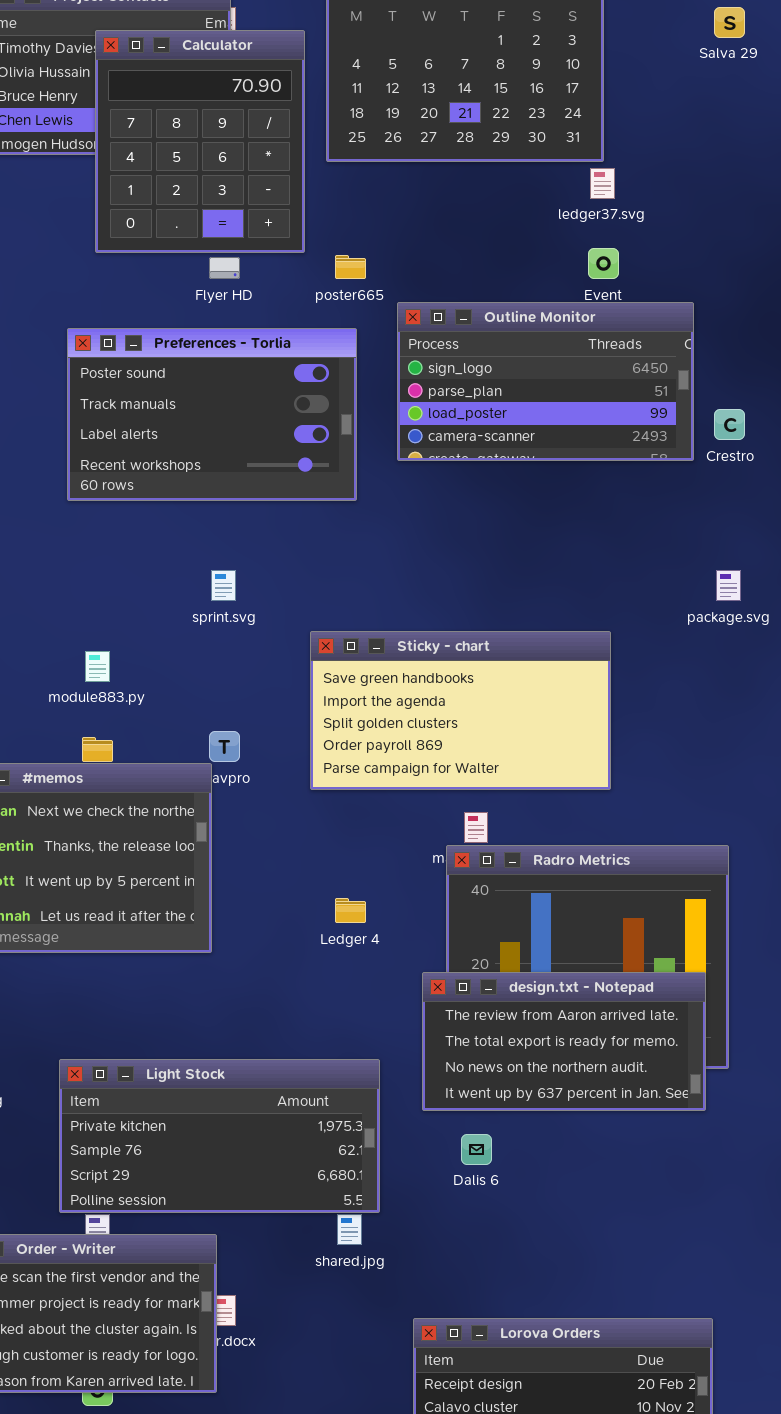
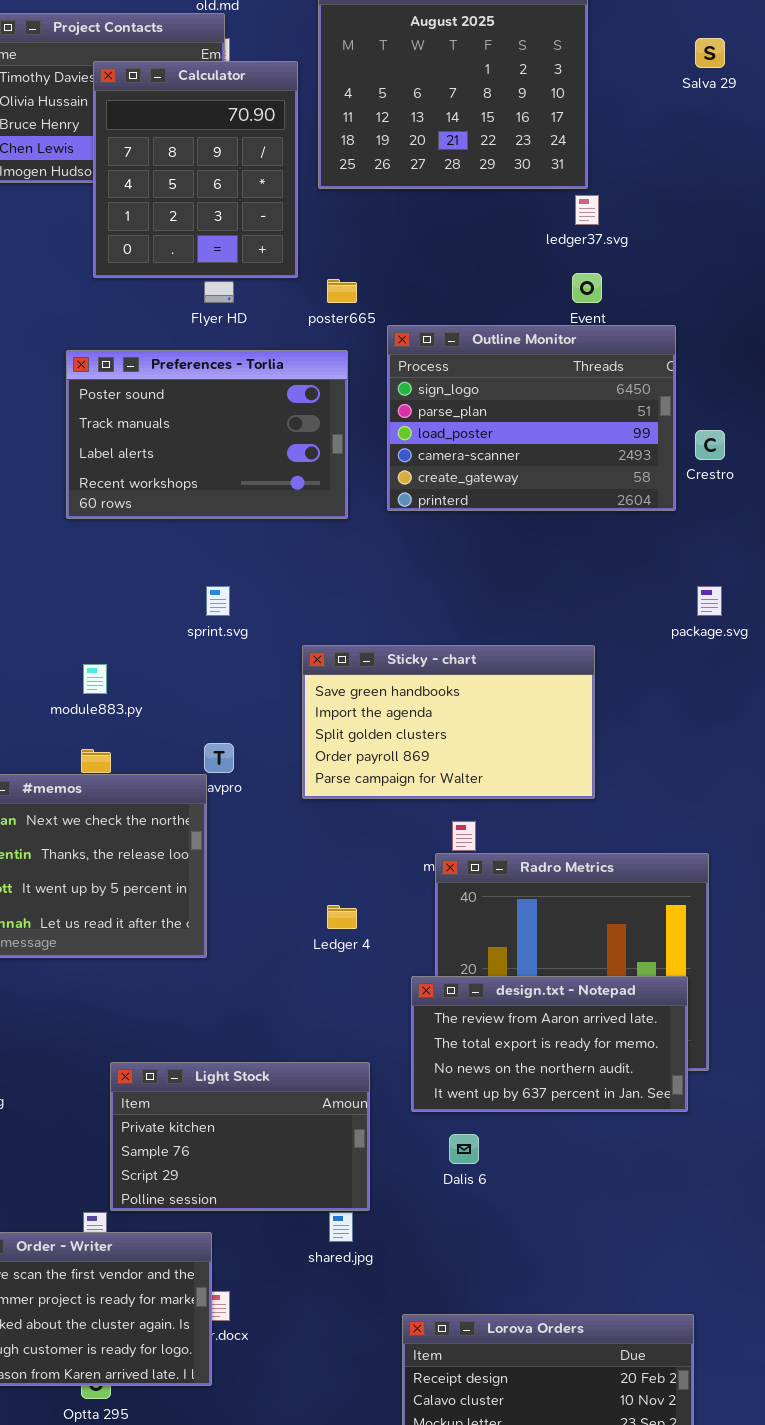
Outline Monitor: [397,302,694,461] -> [387,325,676,511], resized
Light Stock: [59,1059,380,1213] -> [110,1062,370,1211], resized

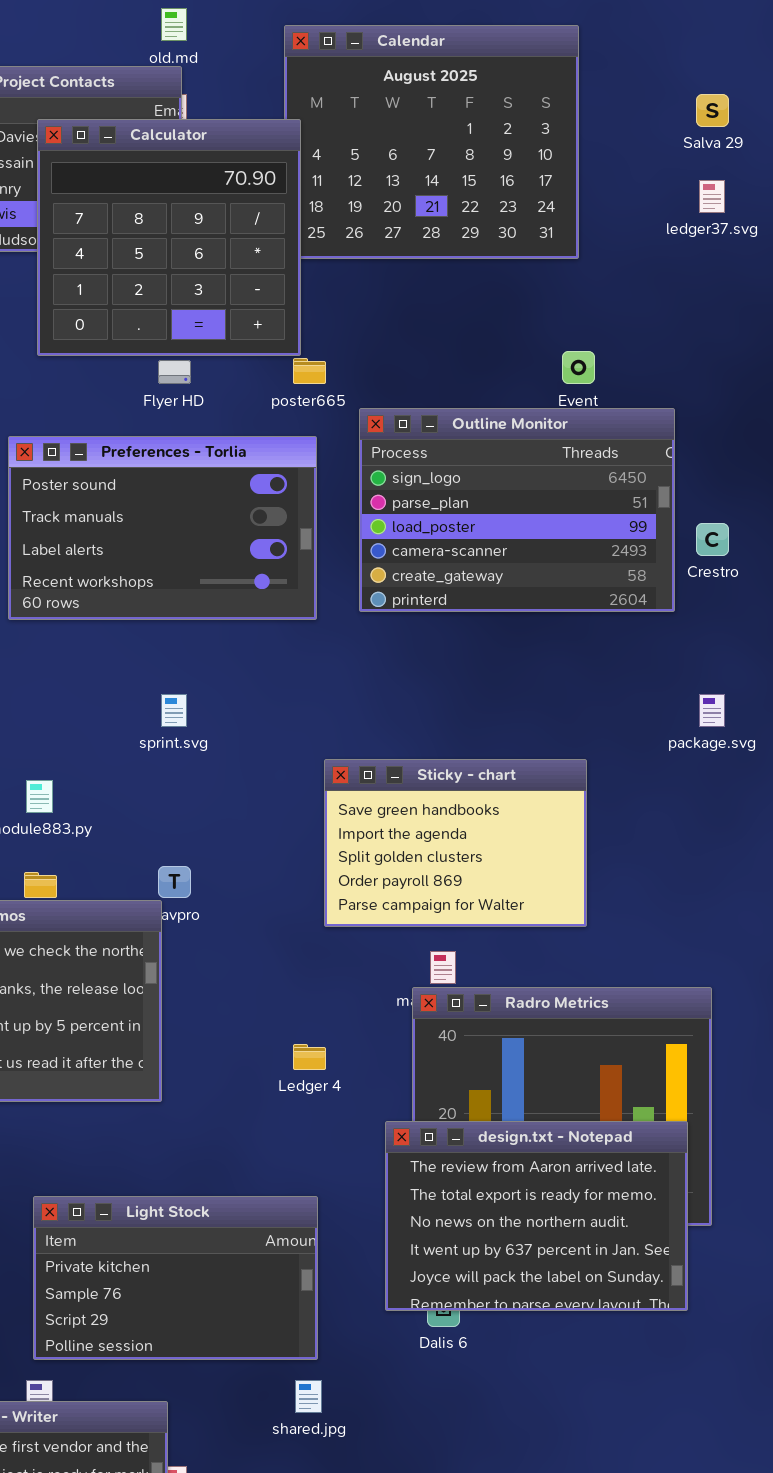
Calculator: [93,61,298,278] -> [37,119,301,356], resized
ledger37.svg: [575,195,599,225] -> [699,180,725,213], moved
Sticky - chart: [302,645,595,799] -> [324,759,587,927], resized
design.txt - Notepad: [411,976,688,1112] -> [385,1121,688,1311], resized
Light Stock: [110,1062,370,1211] -> [33,1196,318,1360], moved

